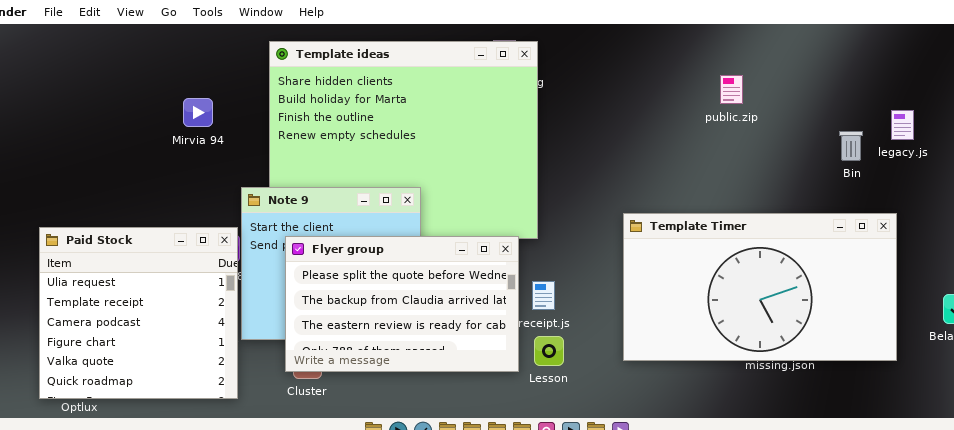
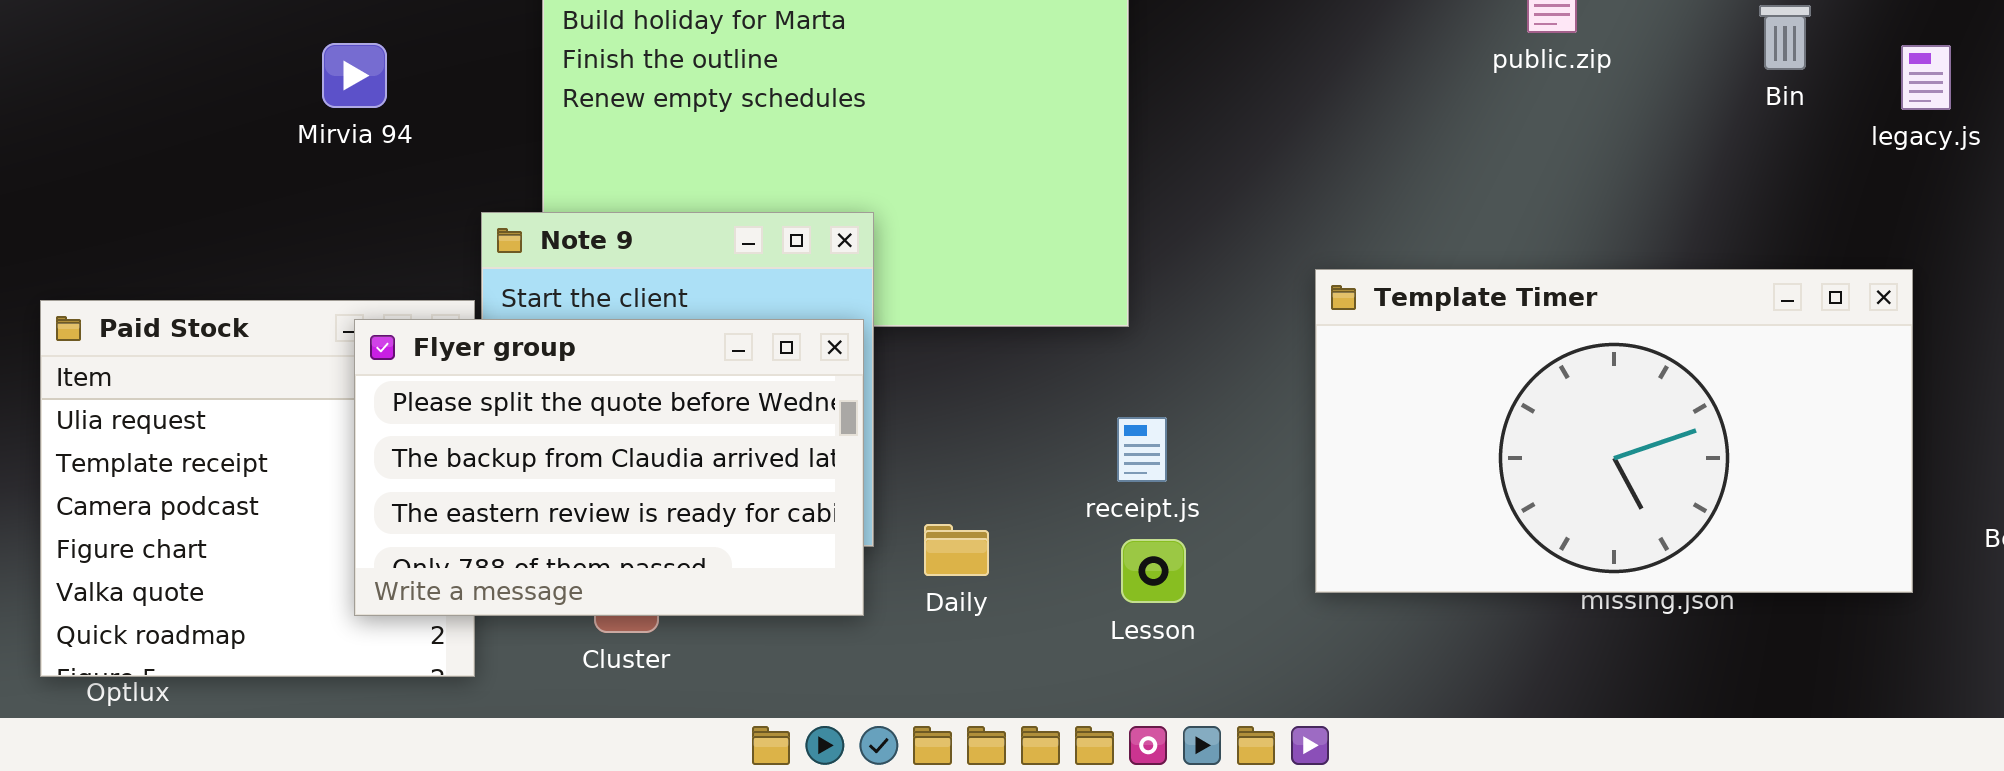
Mirvia 94: [183,98,213,127] -> [322,43,387,108], moved
Bin: [839,131,863,161] -> [1759,5,1811,70], moved
Flyer group: [285,236,519,372] -> [354,319,864,616], moved

